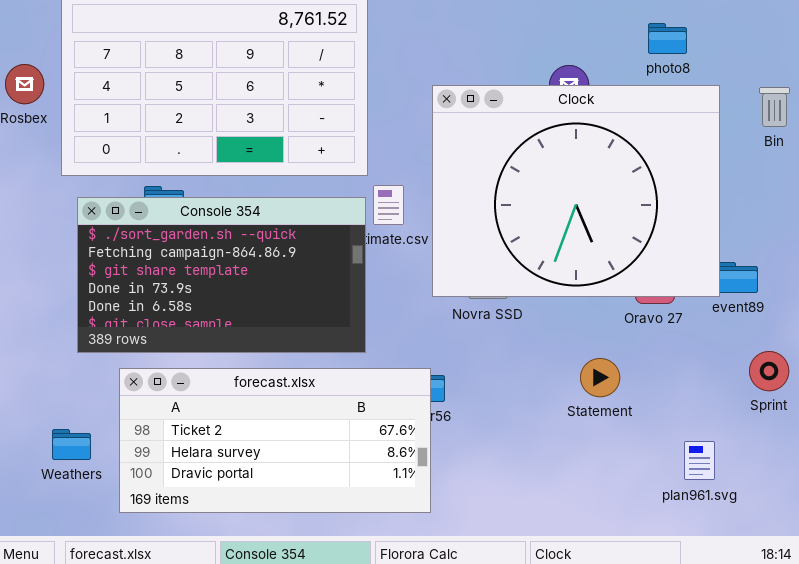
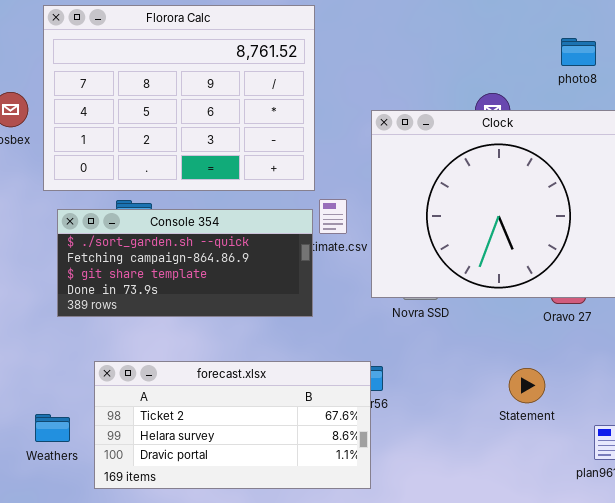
photo8: [648,23,687,54] -> [561,38,596,66], moved
Console 354: [77,197,366,353] -> [57,209,313,317], resized
Statement: [580,358,620,397] -> [509,368,545,403], moved

